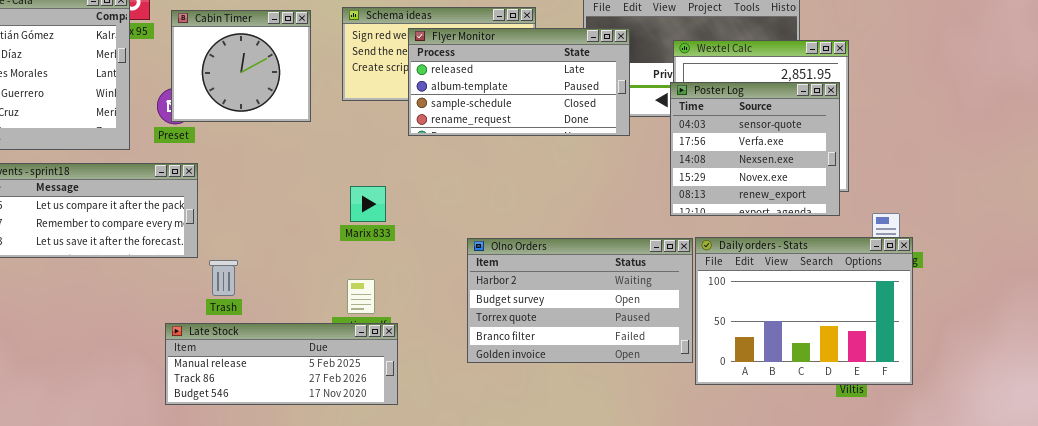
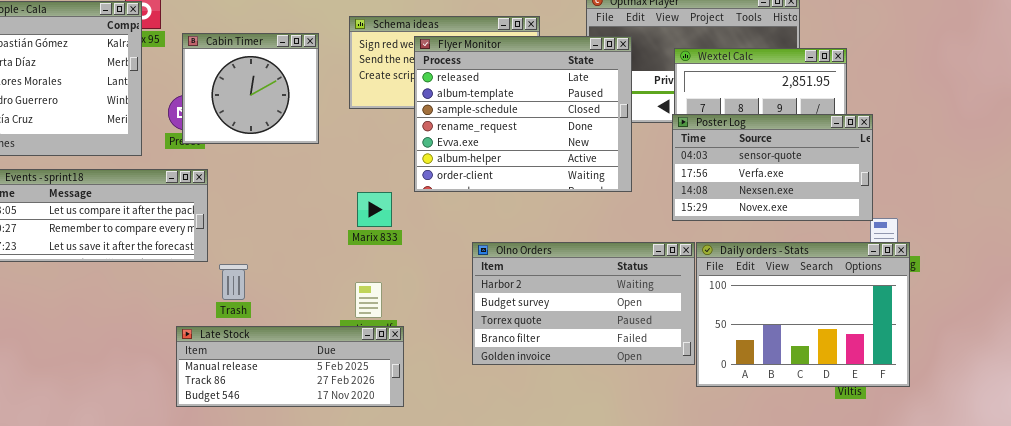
Cabin Timer: [171,10,311,122] -> [182,33,319,144], moved
Flyer Monitor: [408,28,630,136] -> [414,36,632,192], resized
Poster Log: [670,82,840,216] -> [672,114,873,221], resized

